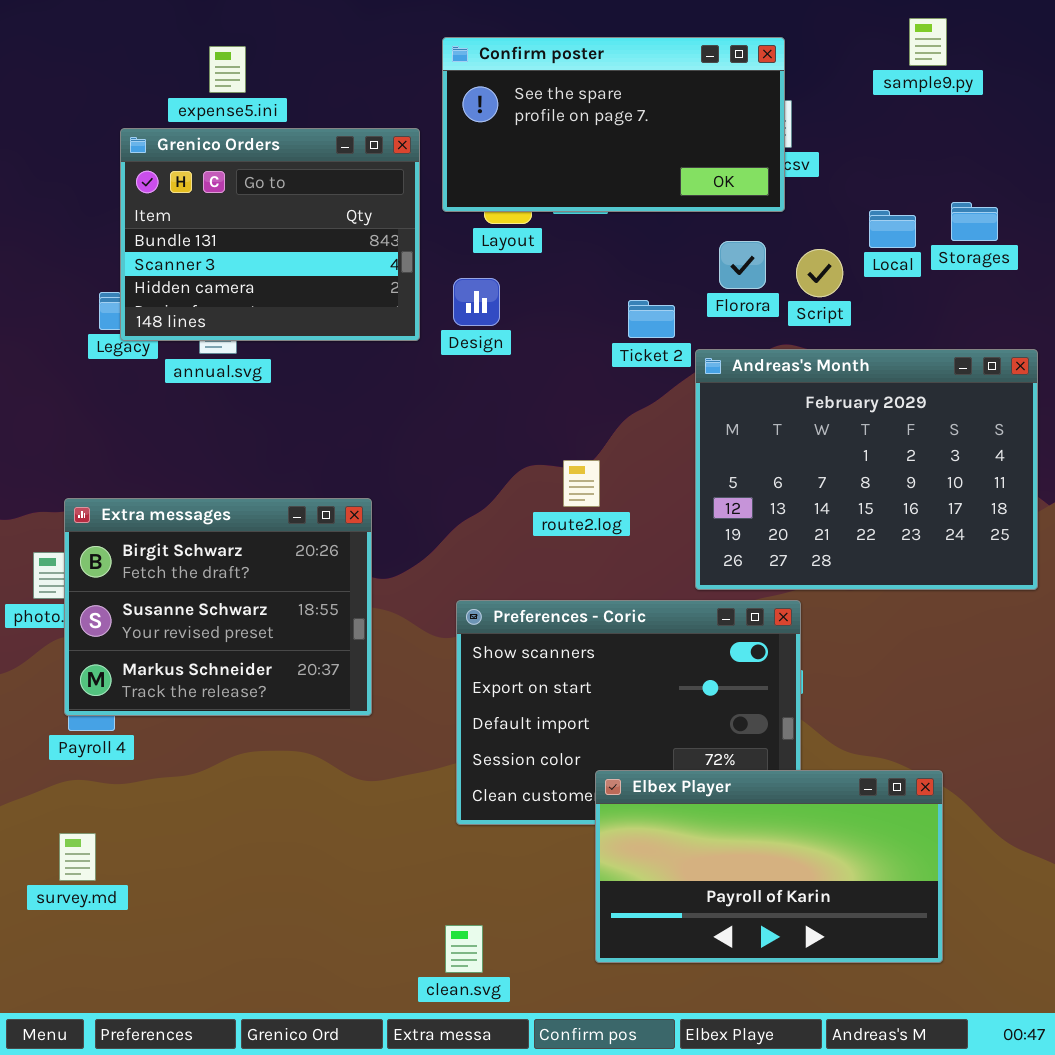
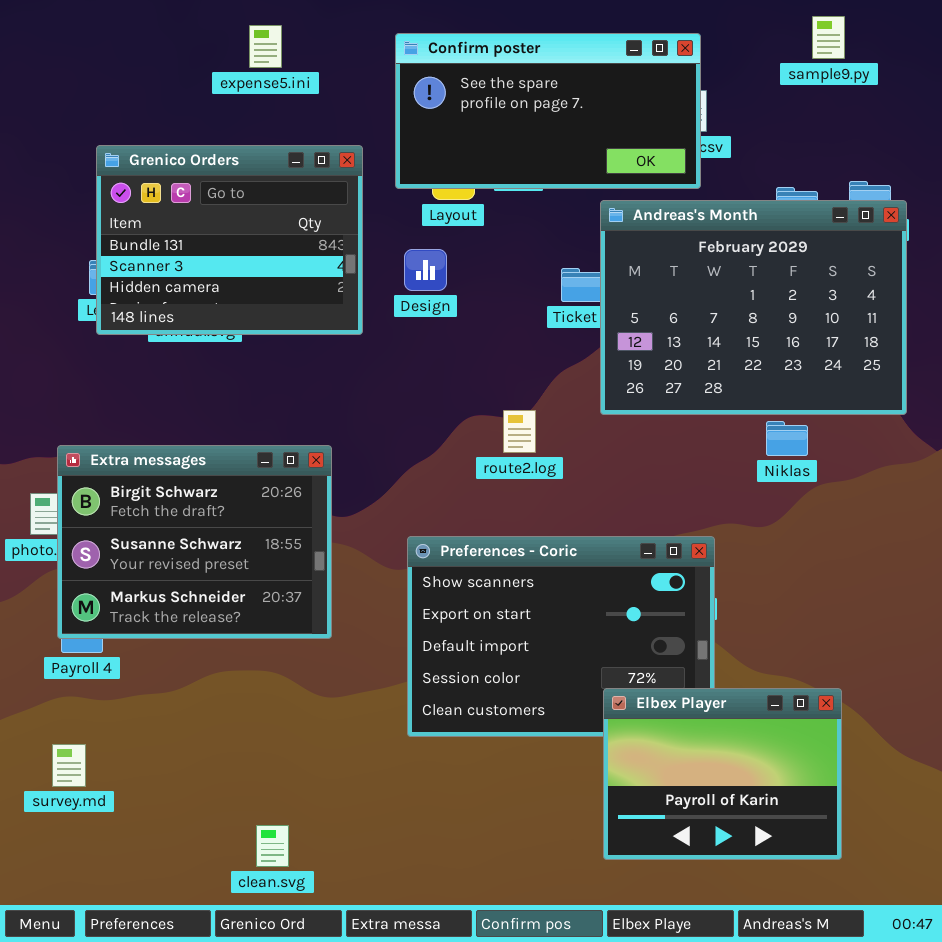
expense5.ini: [209,46,246,93] -> [249,25,282,68], moved
Grenico Orders: [120,128,420,341] -> [96,145,363,335], moved
Andreas's Month: [695,349,1038,590] -> [600,200,907,415], moved
Elbex Player: [595,770,943,963] -> [603,688,842,860], resized
clean.svg: [445,925,483,973] -> [256,825,289,867], moved

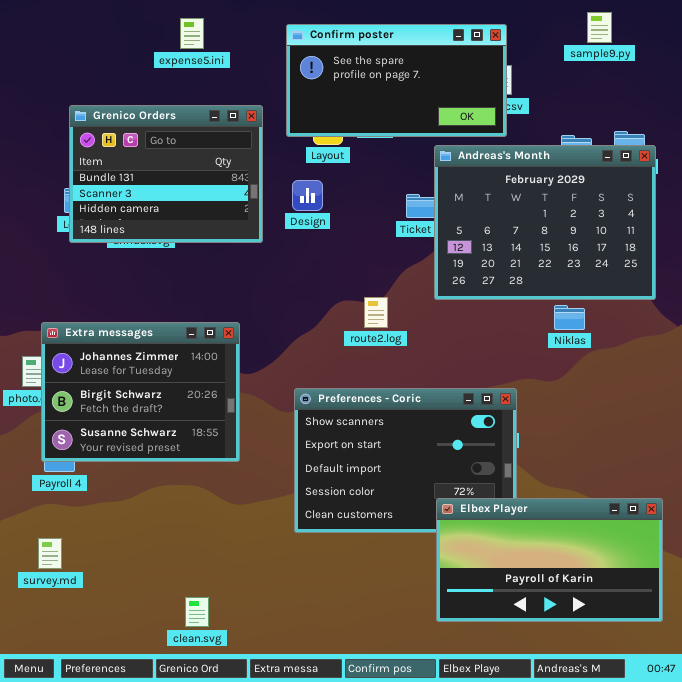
Extra messages: [57,445,332,639] -> [41,322,240,462], scrolled up 1 row
Elbex Player: [603,688,842,860] -> [436,498,663,622], resized

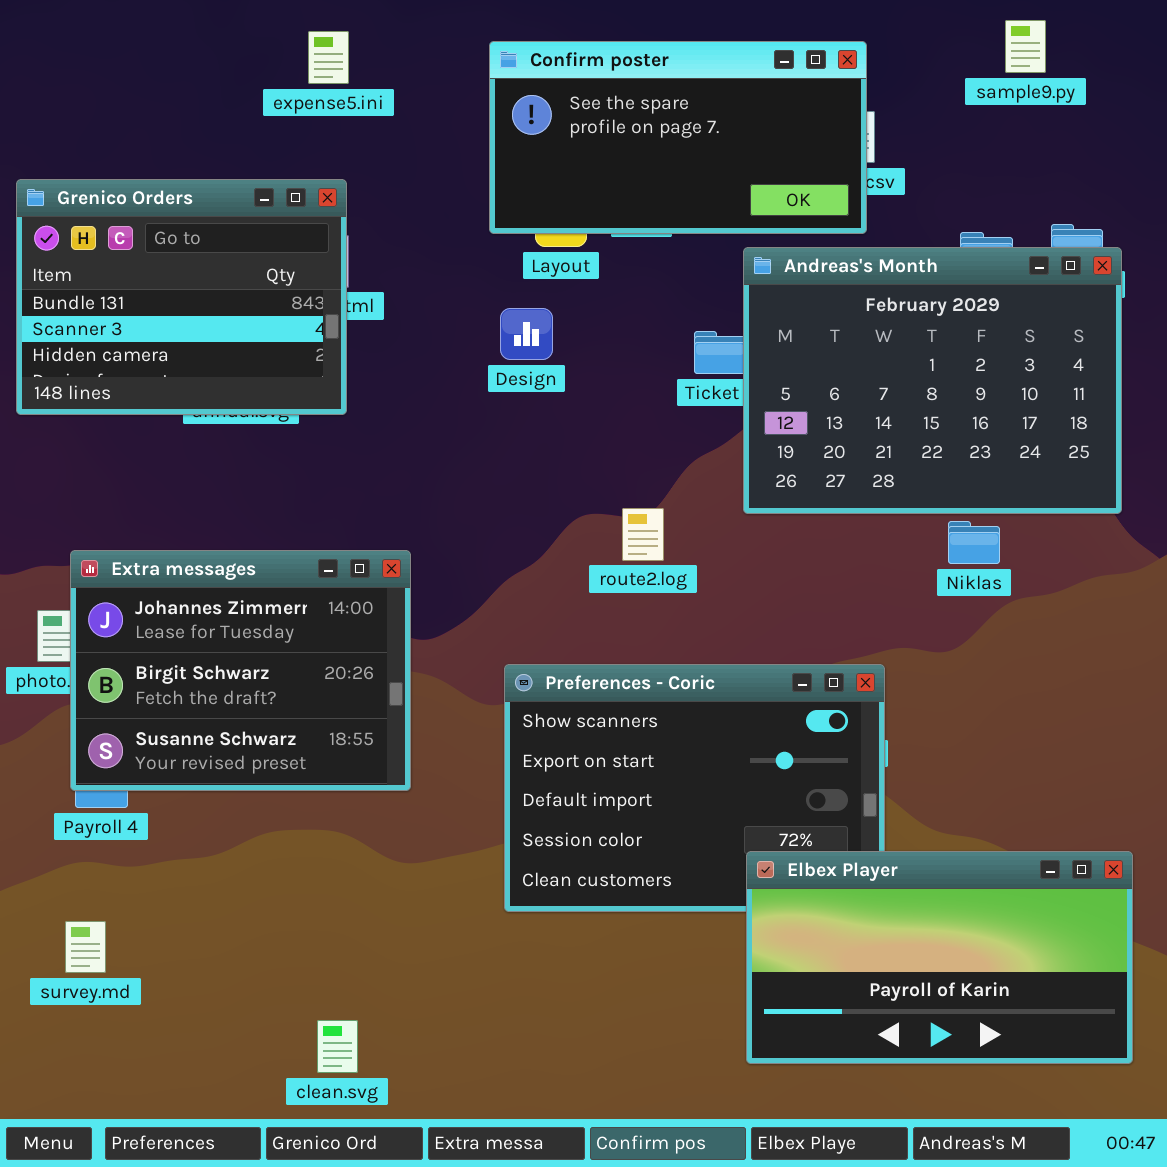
Grenico Orders: [69,105,263,243] -> [16,179,347,415], moved

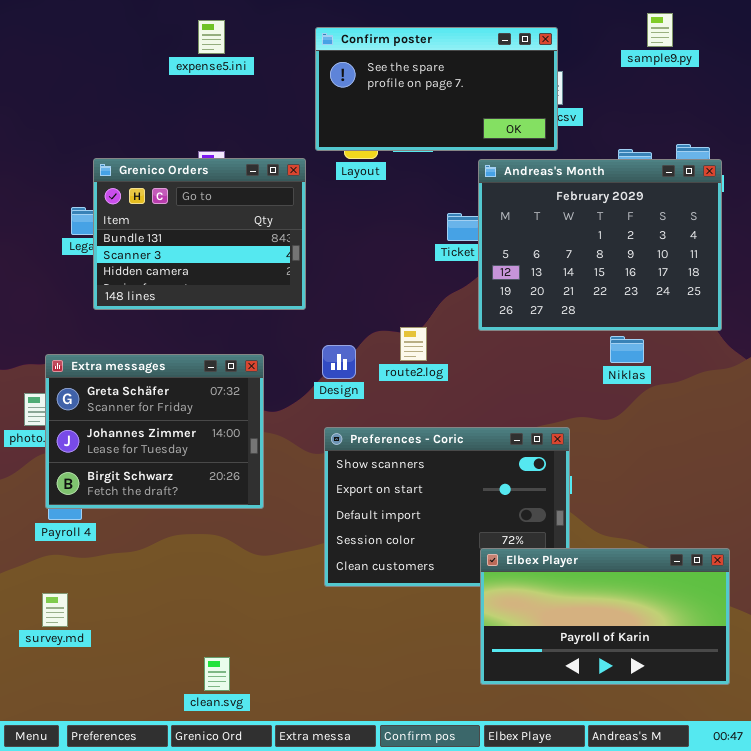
Grenico Orders: [16,179,347,415] -> [93,158,306,310], moved
Design: [500,308,553,360] -> [322,345,356,379], moved
Extra messages: [70,550,411,791] -> [45,354,264,509], scrolled up 1 row

